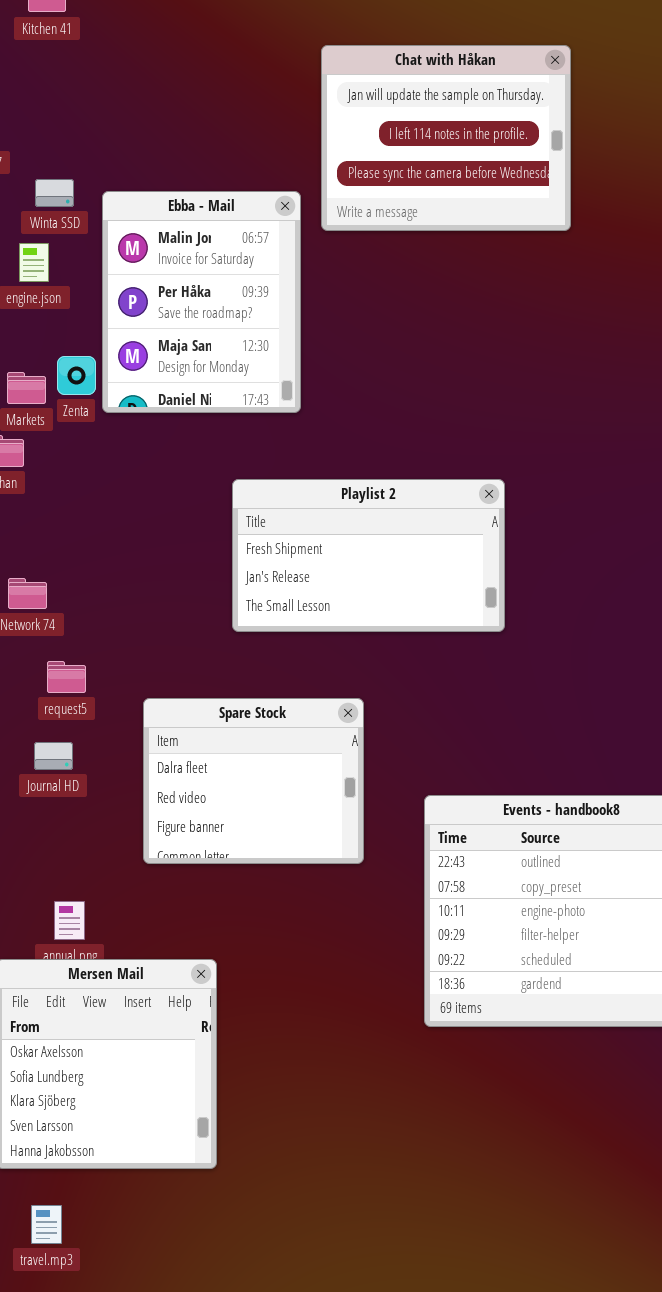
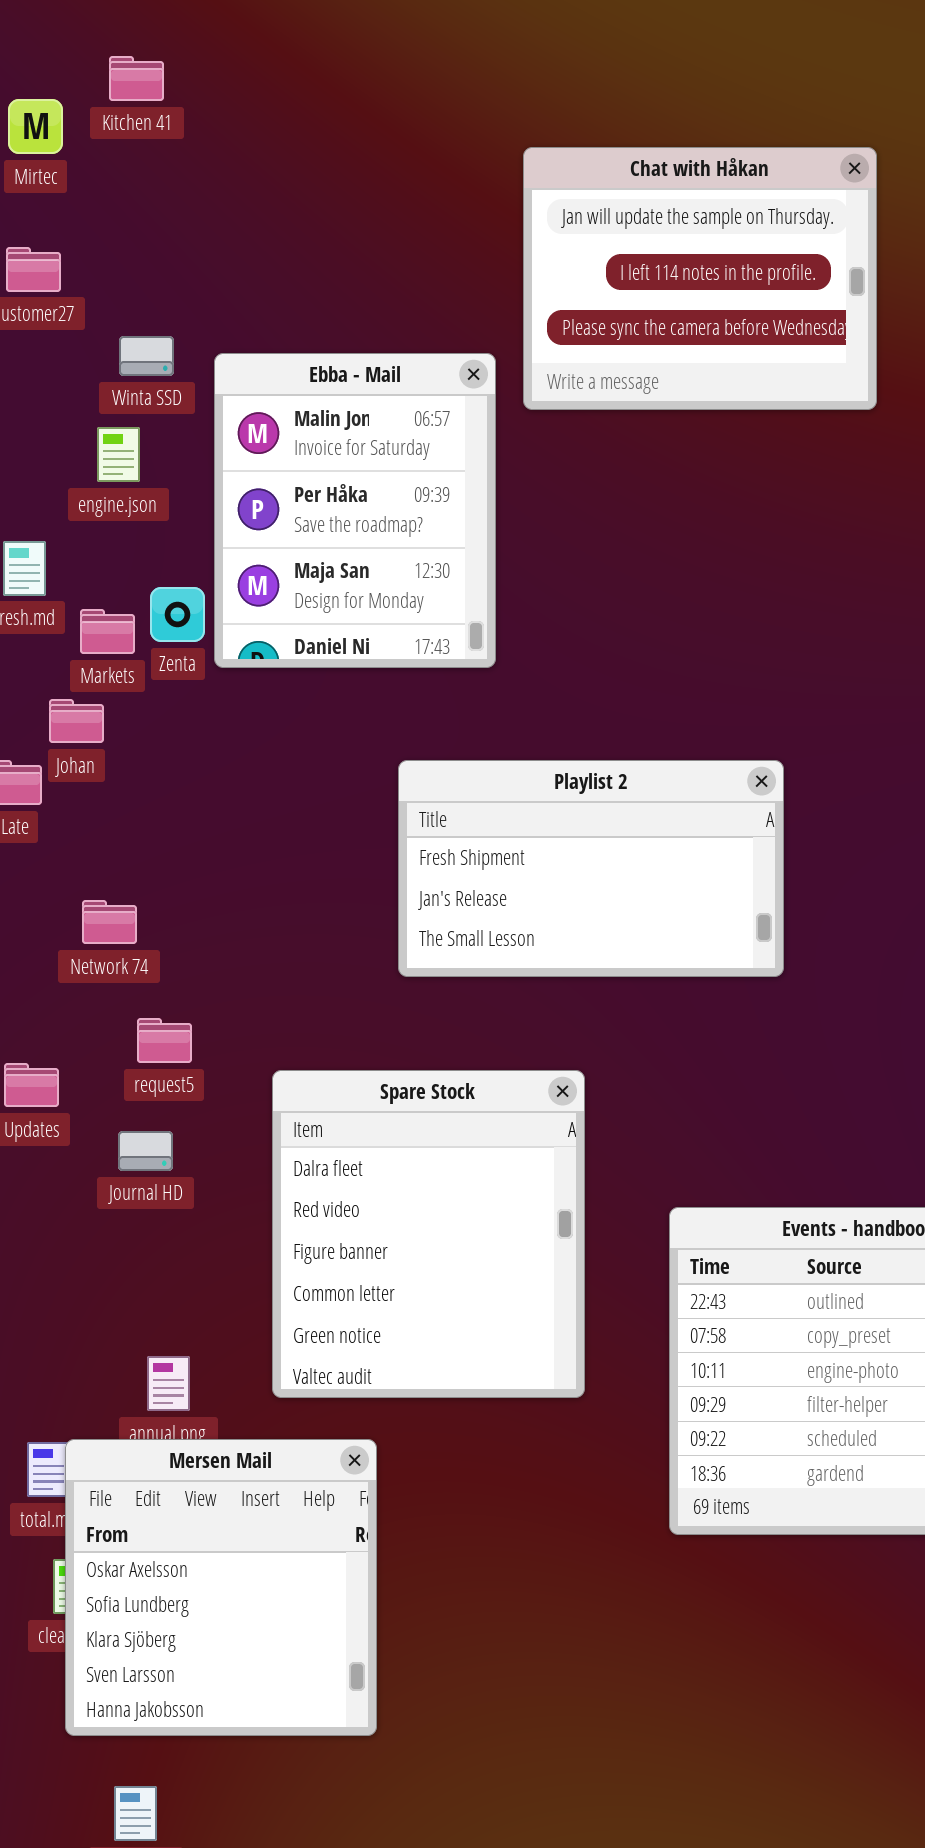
Spare Stock: [143,698,364,864] -> [272,1070,585,1398], resized

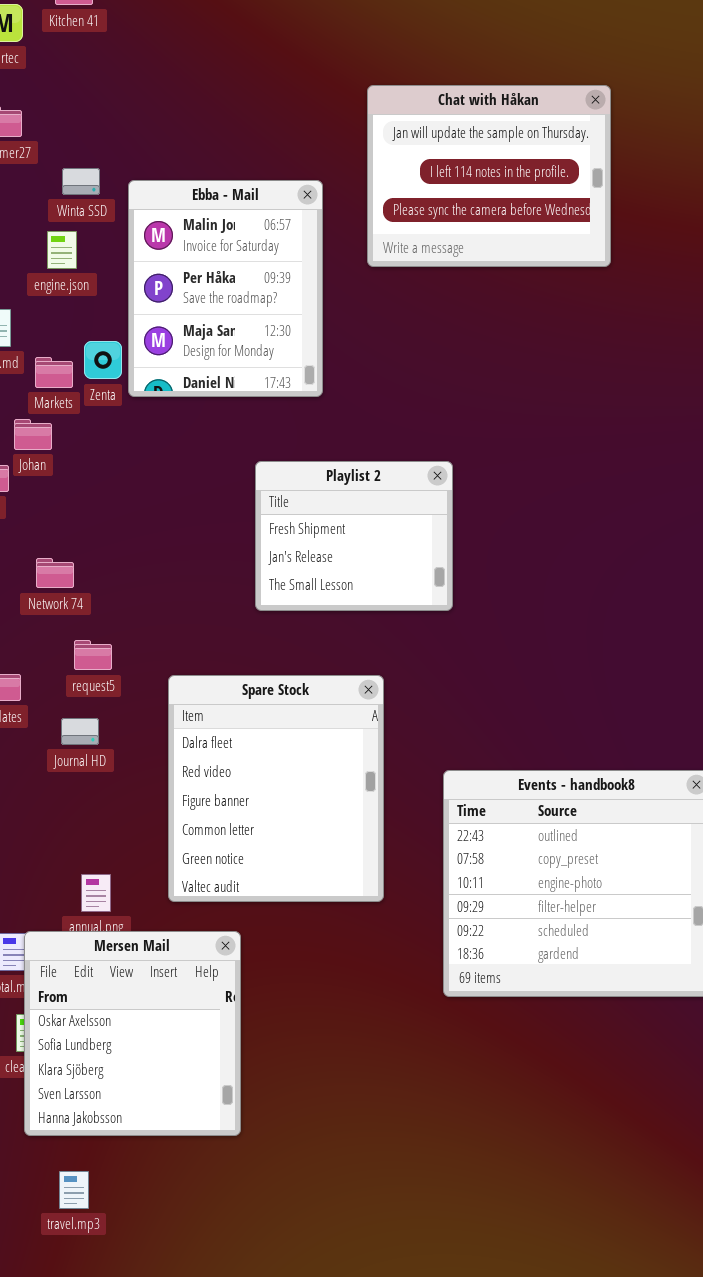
Chat with Håkan: [523,147,877,410] -> [367,85,611,267], moved
Playlist 2: [398,760,784,977] -> [255,461,453,611], resized

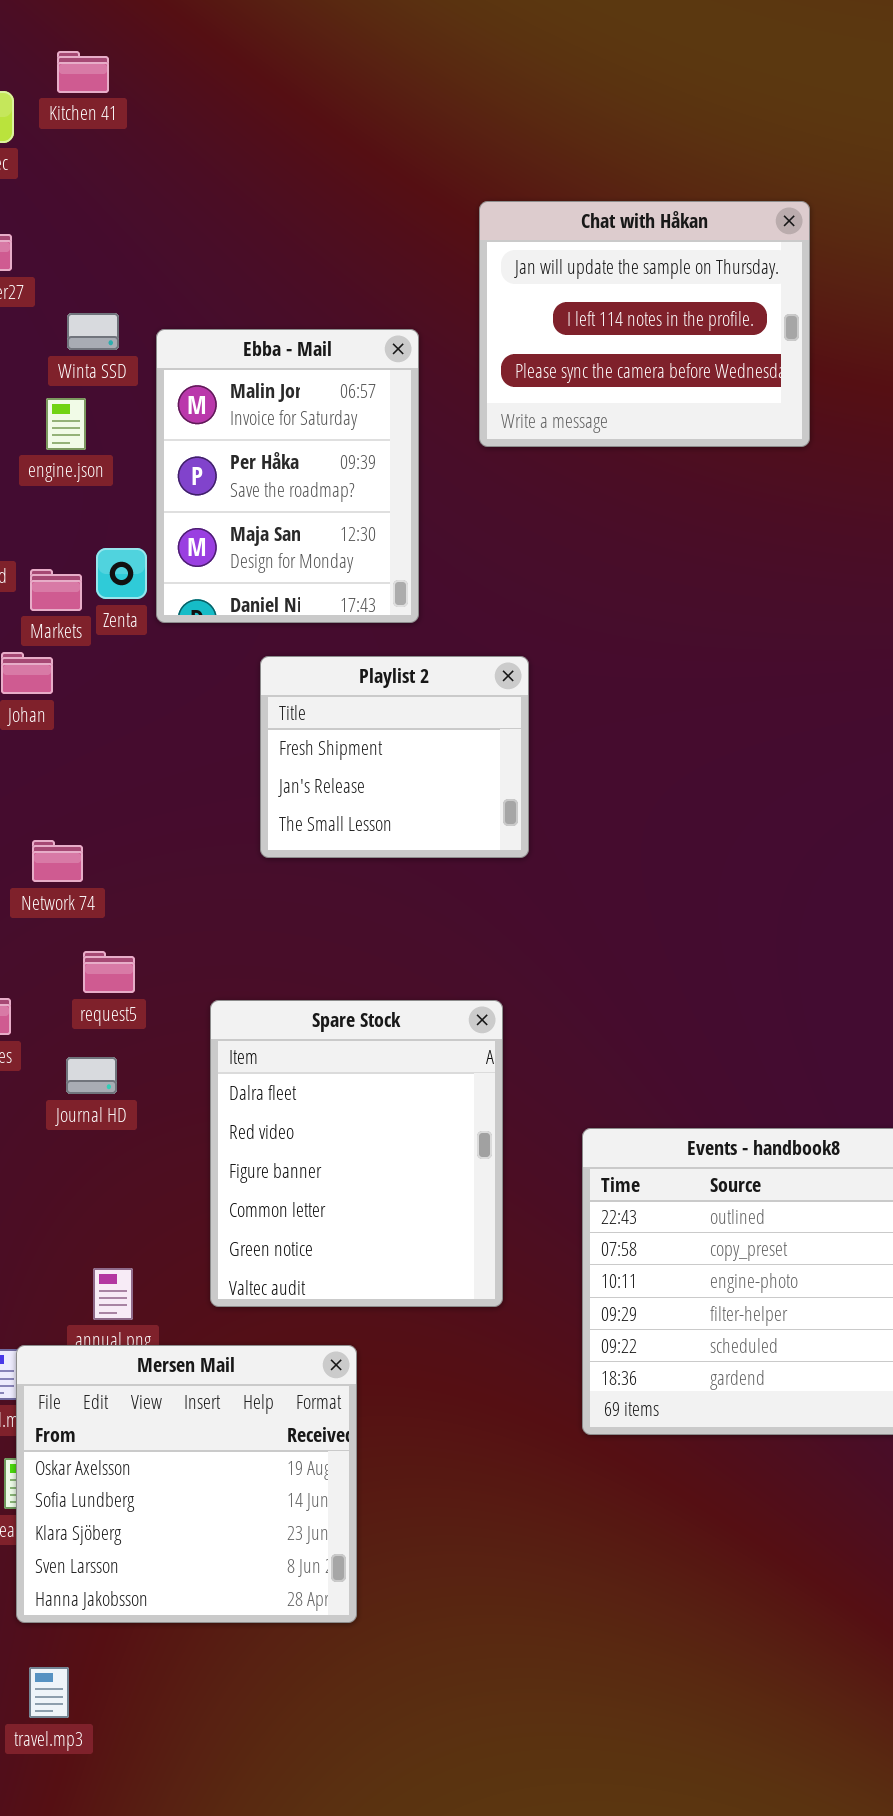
Playlist 2: [255,461,453,611] -> [260,656,529,858], moved
Mersen Mail: [24,931,241,1136] -> [16,1345,357,1623], resized
travel.mp3: [59,1171,89,1209] -> [29,1667,69,1718], moved

